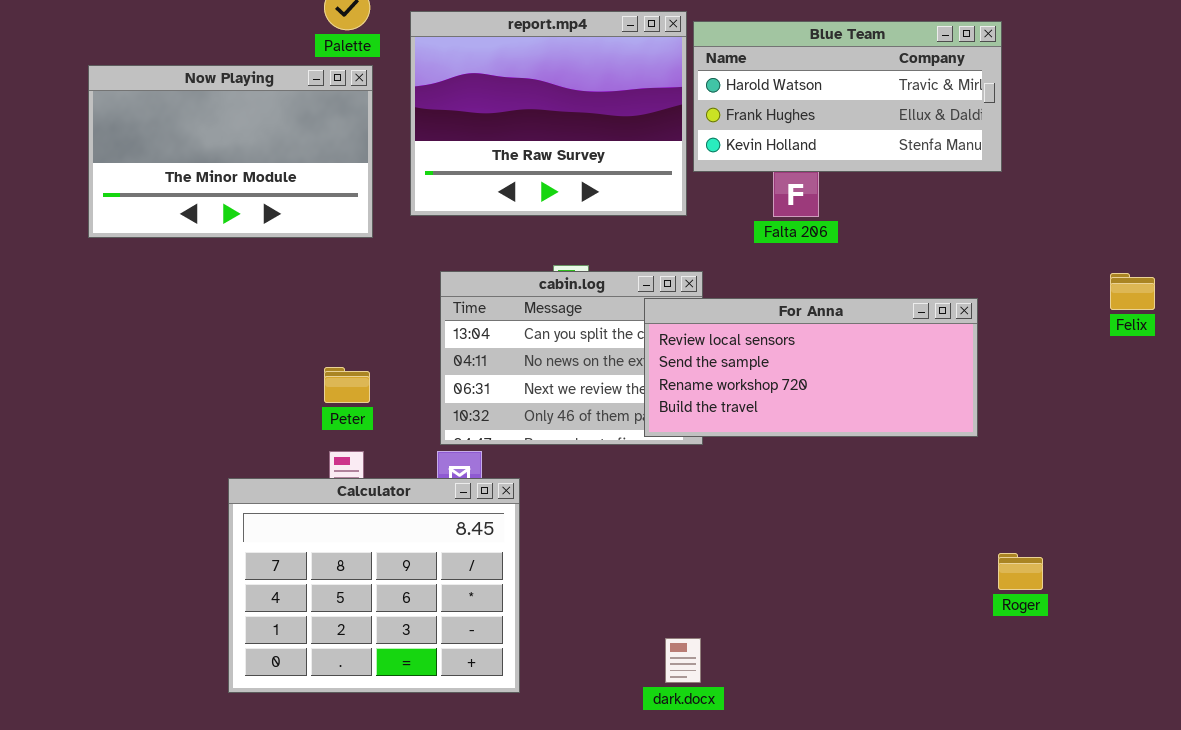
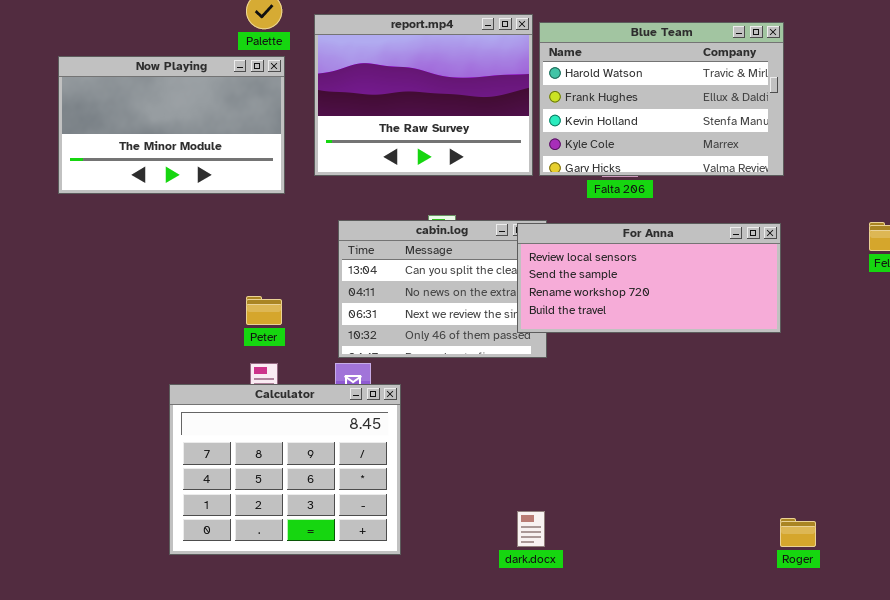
Blue Team: [693,21,1002,172] -> [539,22,784,176], resized
For Anna: [644,298,978,437] -> [517,223,781,333], moved
Roger: [998,553,1043,590] -> [780,518,816,547], moved

